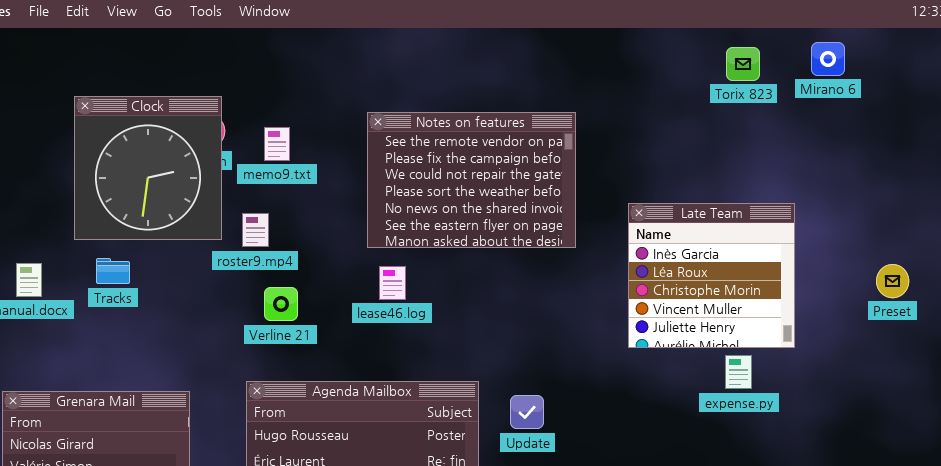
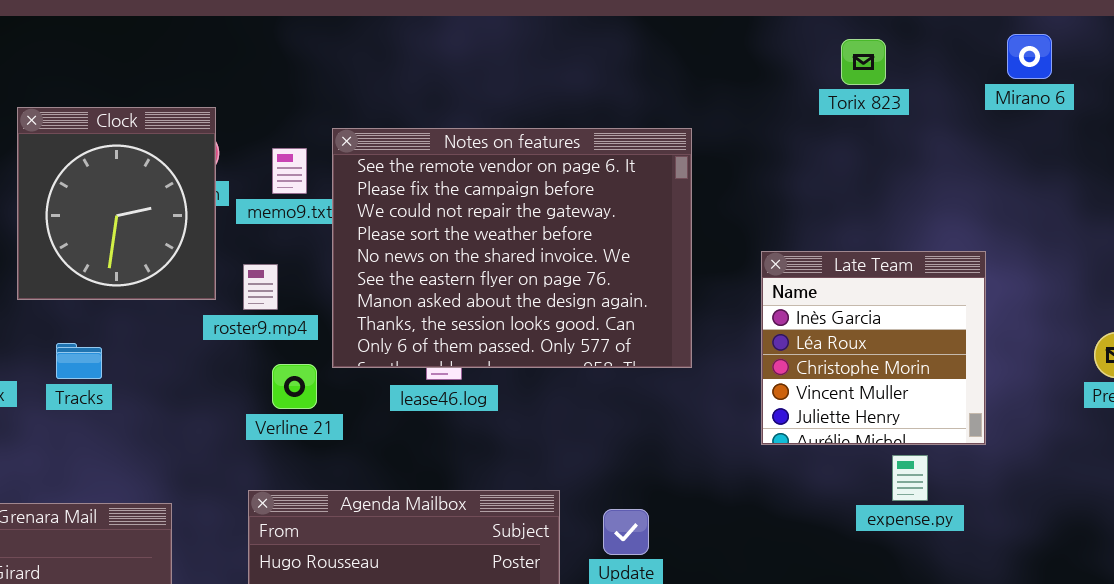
Torix 823: [726,47,760,81] -> [841,39,886,85], moved
Notes on features: [367,112,576,248] -> [332,128,692,368], resized
Tracks: [96,258,130,284] -> [56,343,102,379], moved

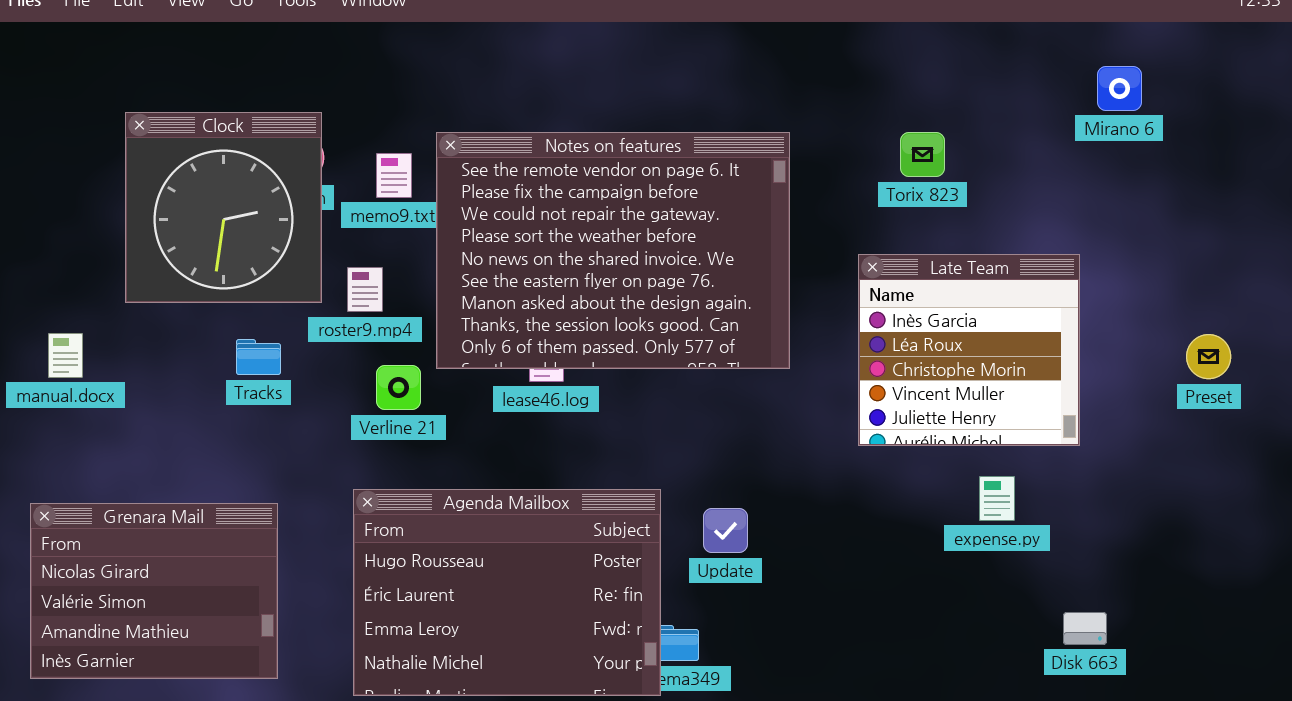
Mirano 6: [1007,34,1052,79] -> [1097,66,1142,111], moved
Torix 823: [841,39,886,85] -> [900,132,945,177], moved
Tracks: [56,343,102,379] -> [236,339,281,375], moved
expense.py: [892,455,928,501] -> [979,476,1015,521], moved

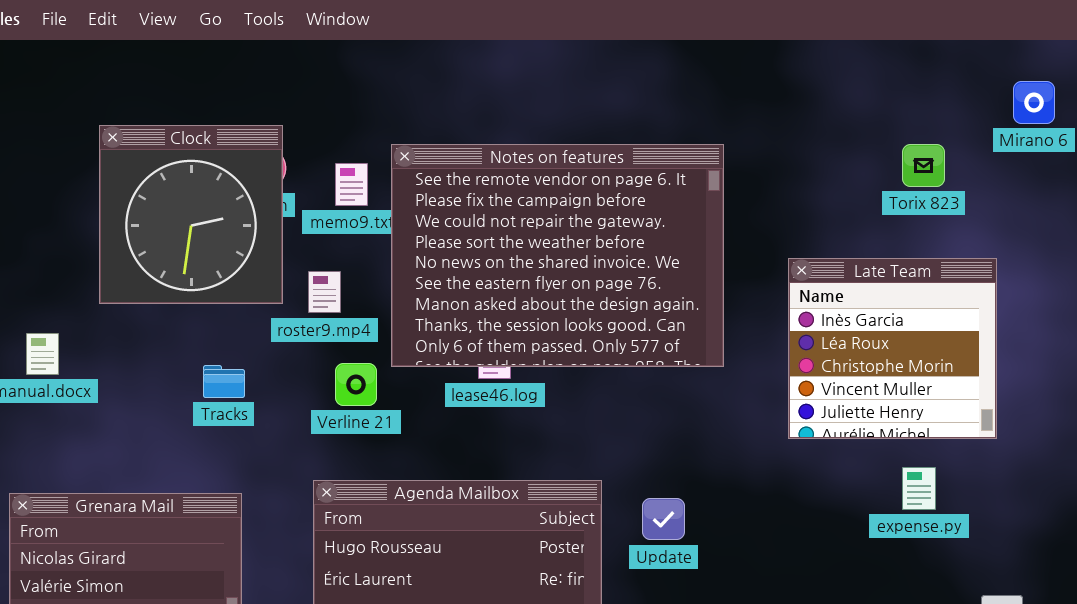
Torix 823: [900,132,945,177] -> [902,144,945,187], moved
Tracks: [236,339,281,375] -> [203,365,245,398], moved

